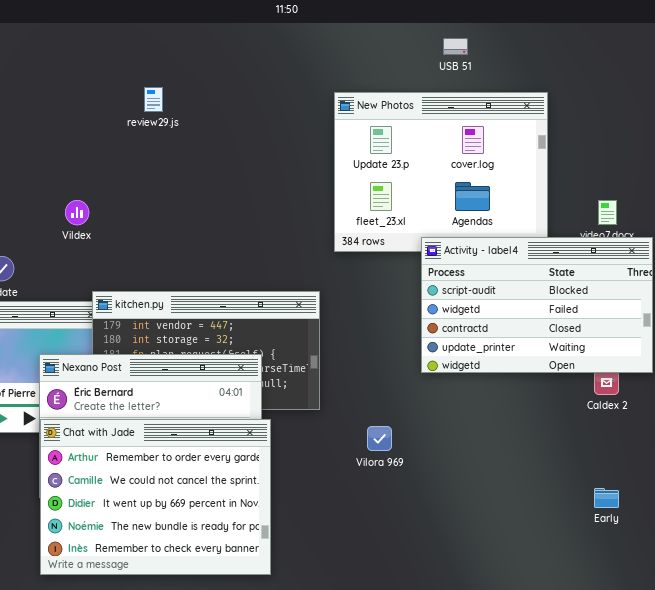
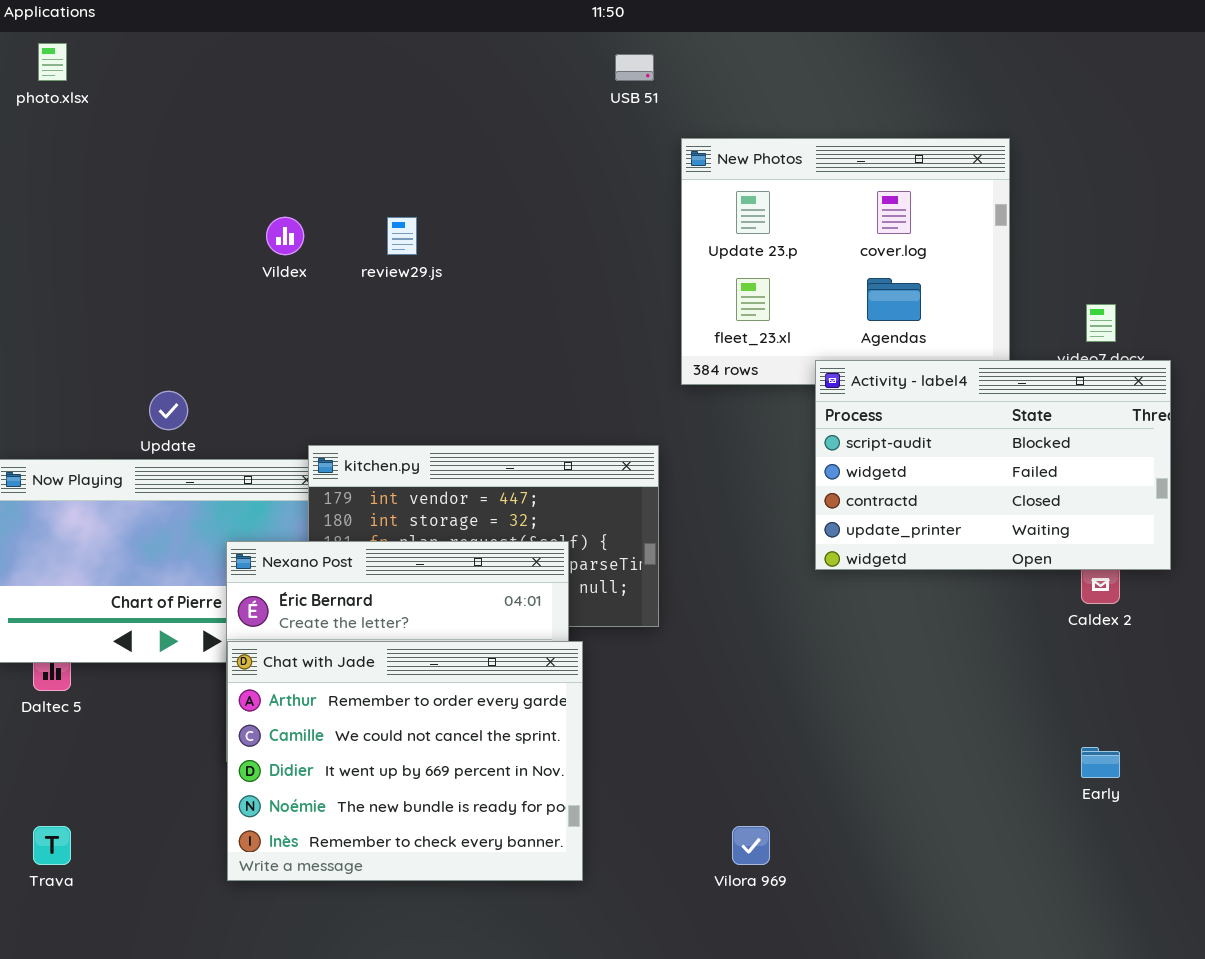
USB 51: [443,38,468,55] -> [615,54,654,81], moved
review29.js: [144,87,163,112] -> [387,217,417,255], moved
Vildex: [65,200,89,225] -> [266,217,304,255], moved
Vilora 969: [367,426,392,451] -> [732,826,770,865], moved

